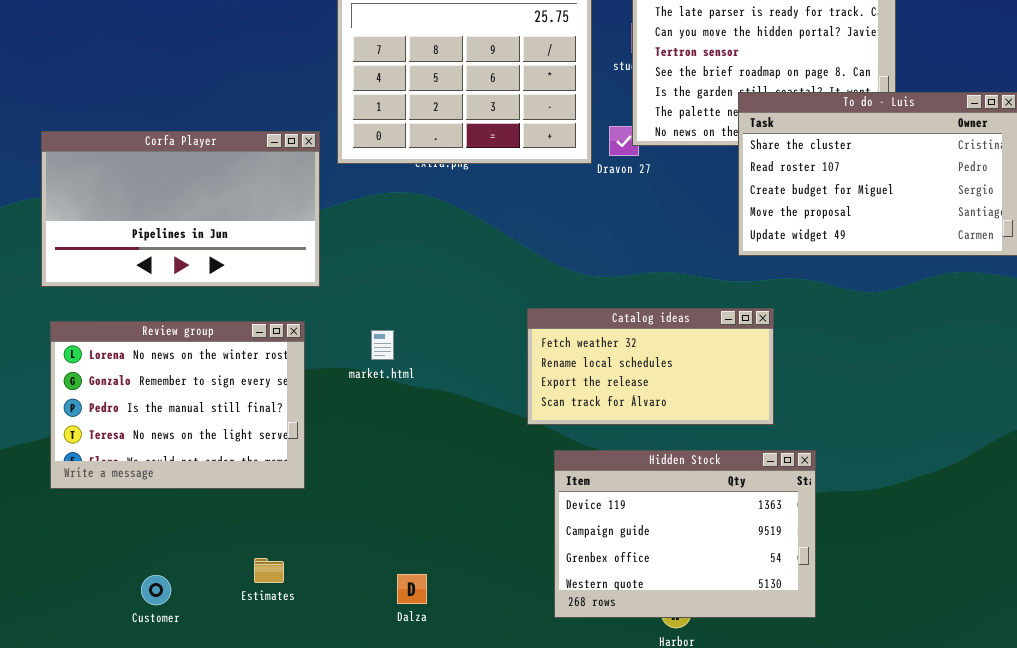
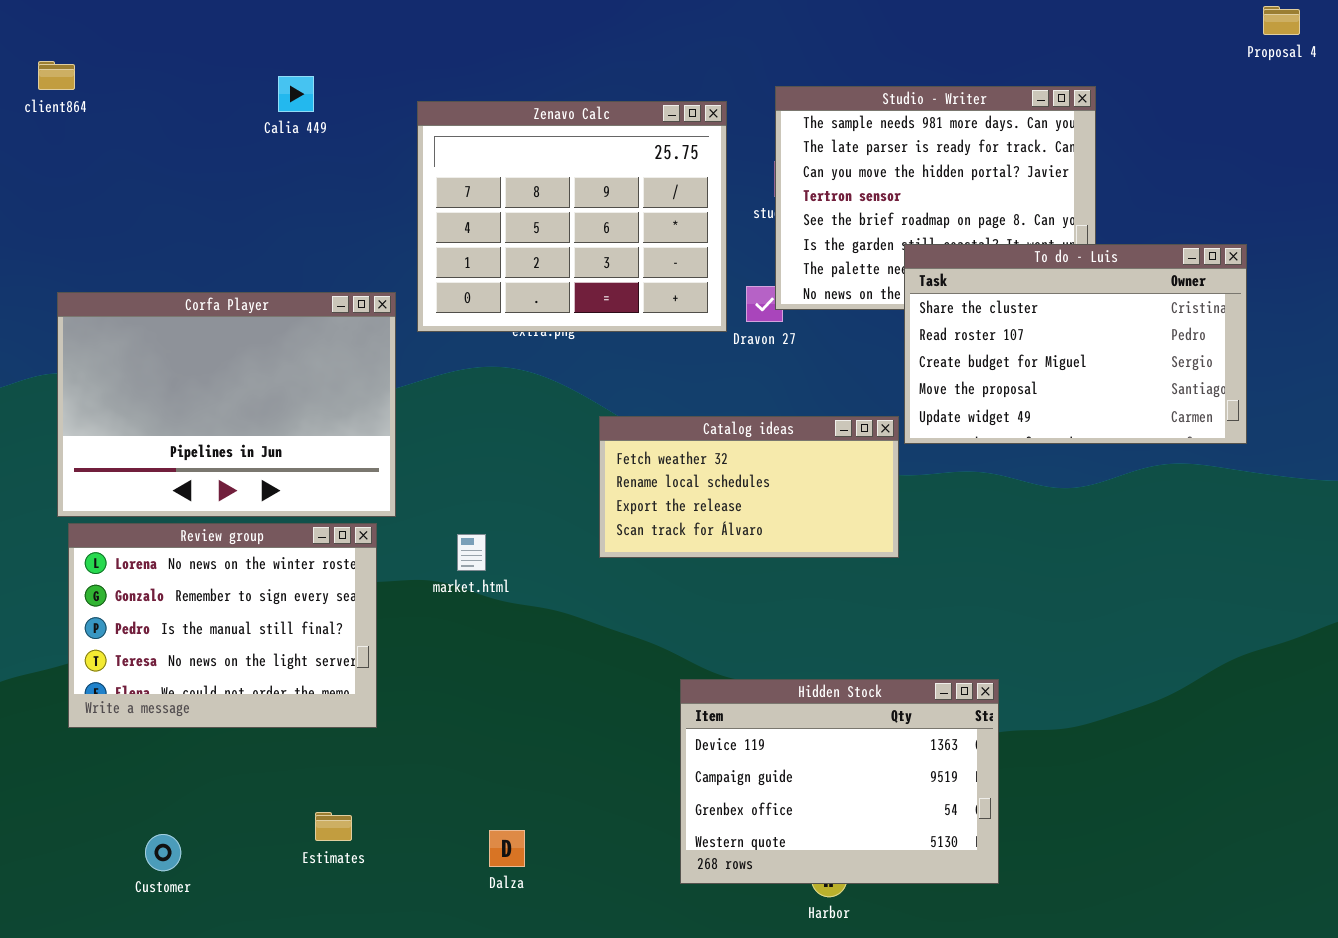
Corfa Player: [41,131,320,287] -> [57,292,396,517], resized
Catalog ideas: [527,308,774,425] -> [599,416,899,558], moved
Customer: [141,575,171,605] -> [145,834,181,871], moved

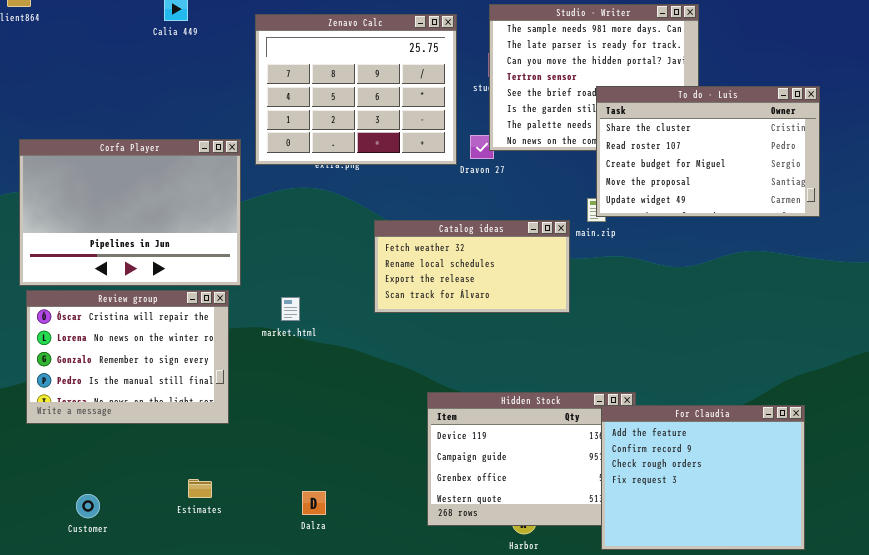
To do - Luis: [904,244,1247,444] -> [596,86,820,217], moved
Review group: [68,523,377,728] -> [26,290,229,424], scrolled up 1 row
For Claudia: none -> [601,405,805,550], opened

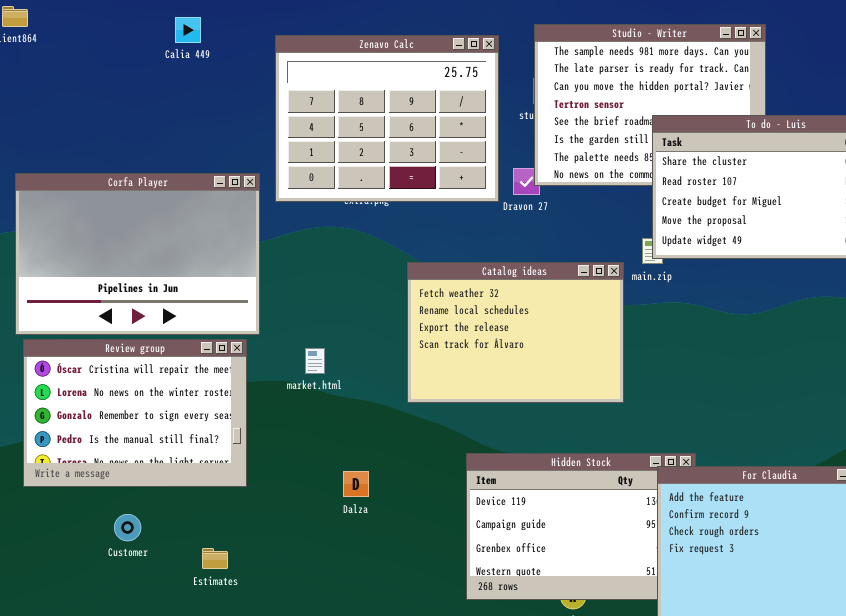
Catalog ideas: [374,220,570,313] -> [407,262,624,403], resized
Dalza: [302,491,326,515] -> [343,471,369,497], moved
Customer: [76,494,100,518] -> [114,514,141,541], moved

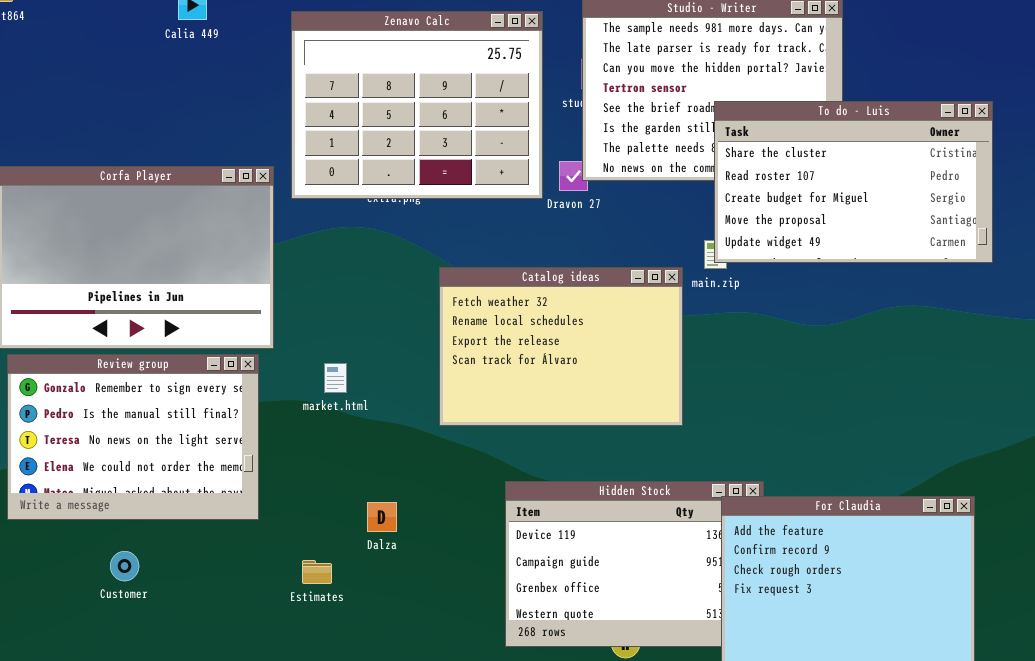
Review group: [23,339,247,487] -> [7,354,259,520], scrolled down 2 rows
Estimates: [202,548,228,569] -> [302,560,332,584], moved

